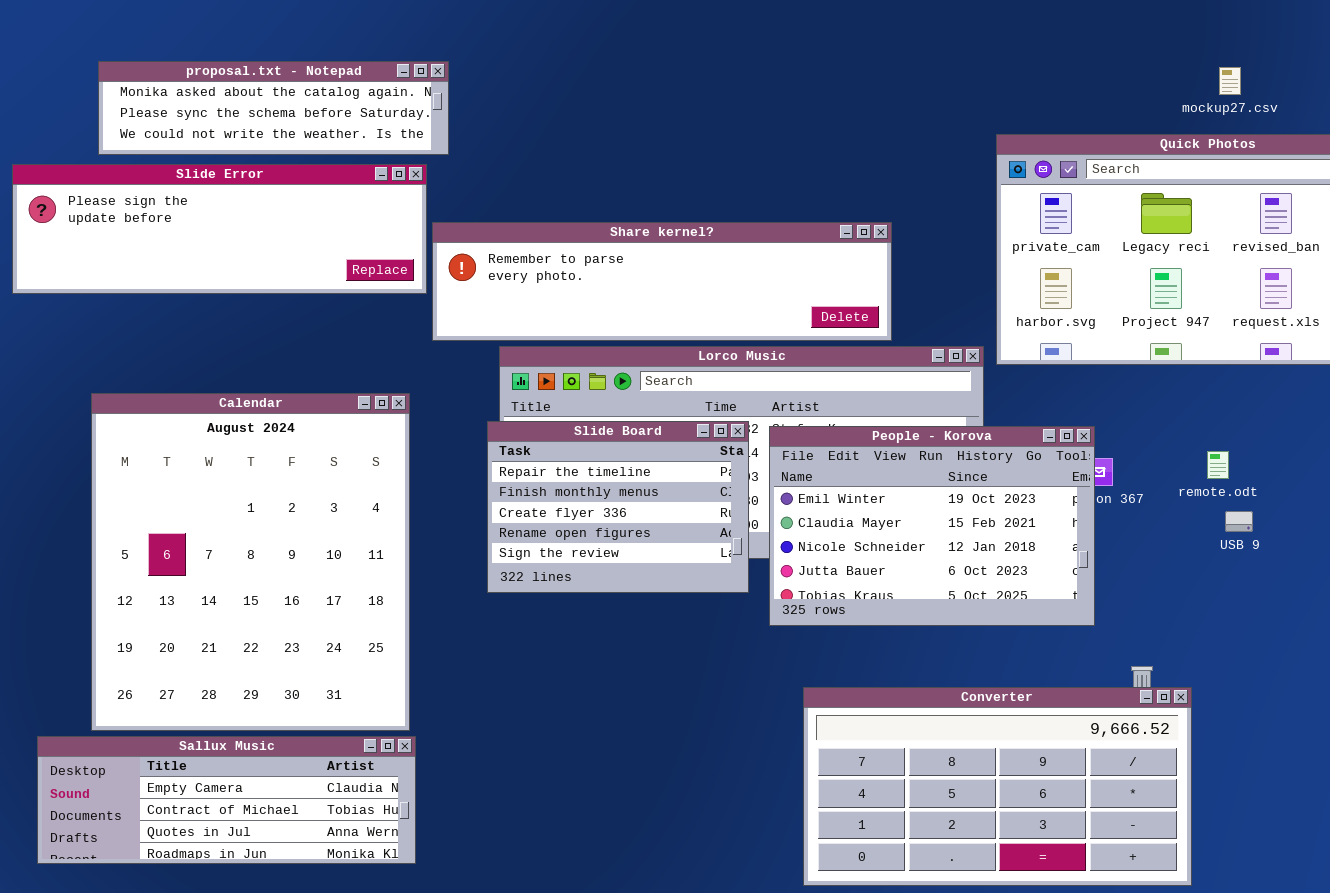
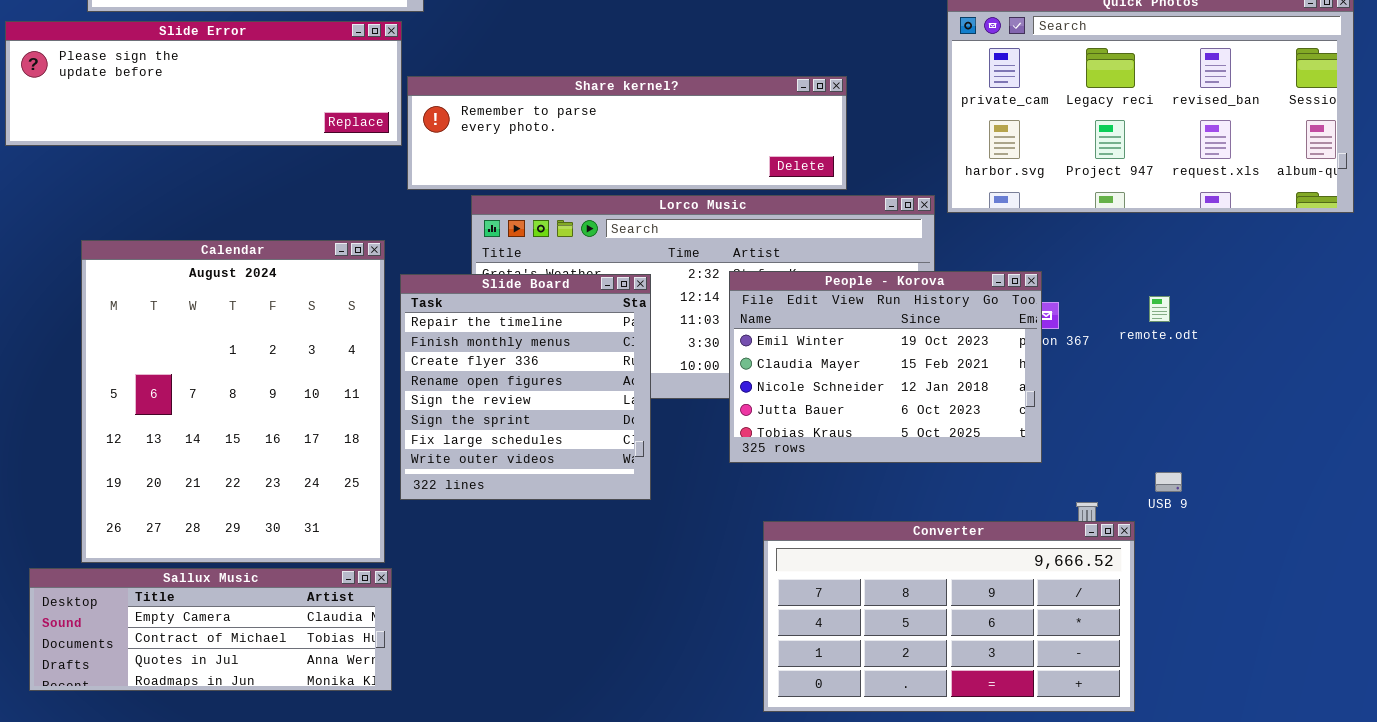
Slide Board: [487,421,749,593] -> [400,274,651,500], moved, resized
USB 9: [1225,511,1253,532] -> [1155,472,1182,492], moved

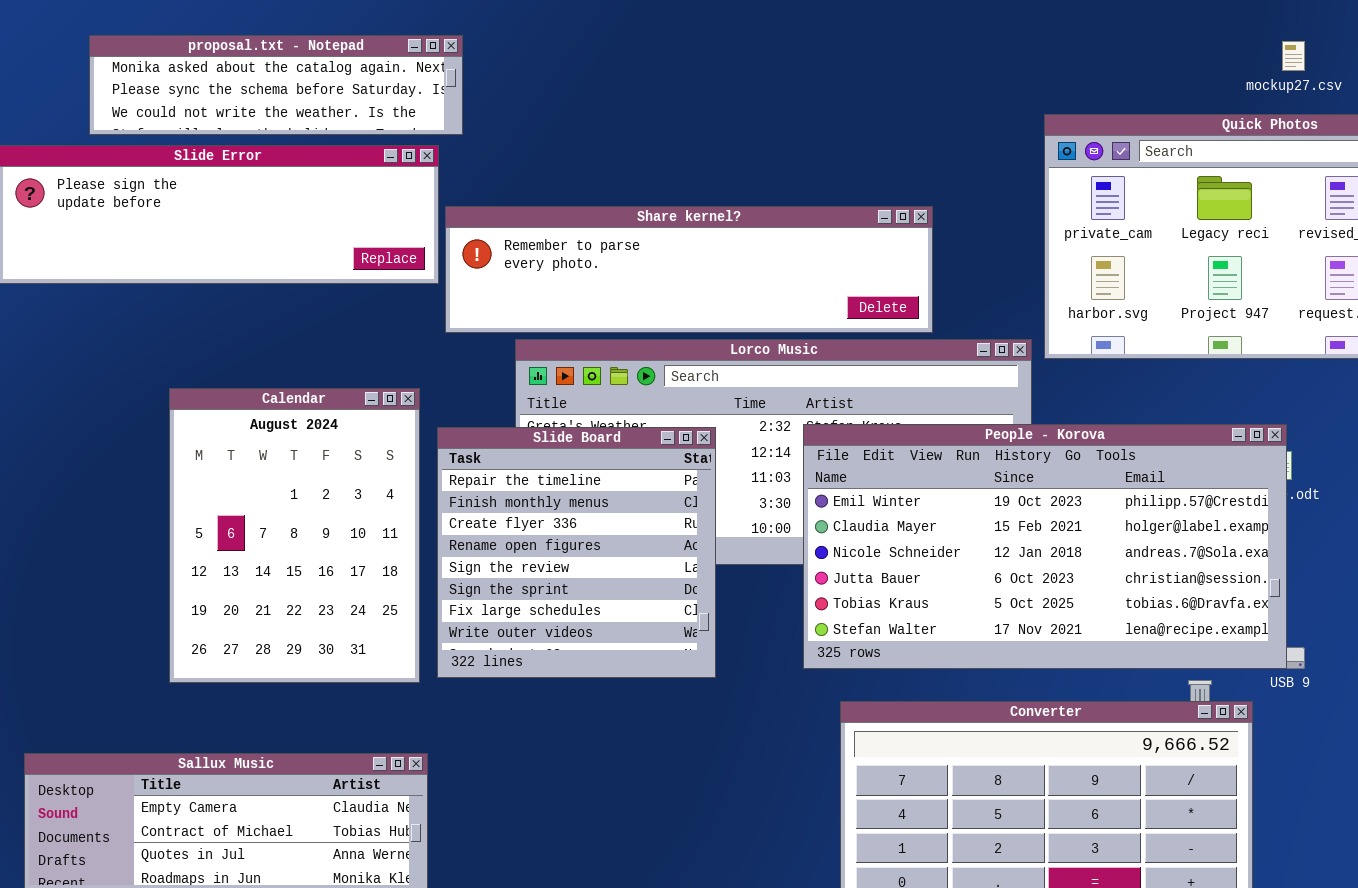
Calendar: [81,240,385,563] -> [169,388,420,683], resized
People - Korova: [729,271,1042,463] -> [803,424,1287,669], resized

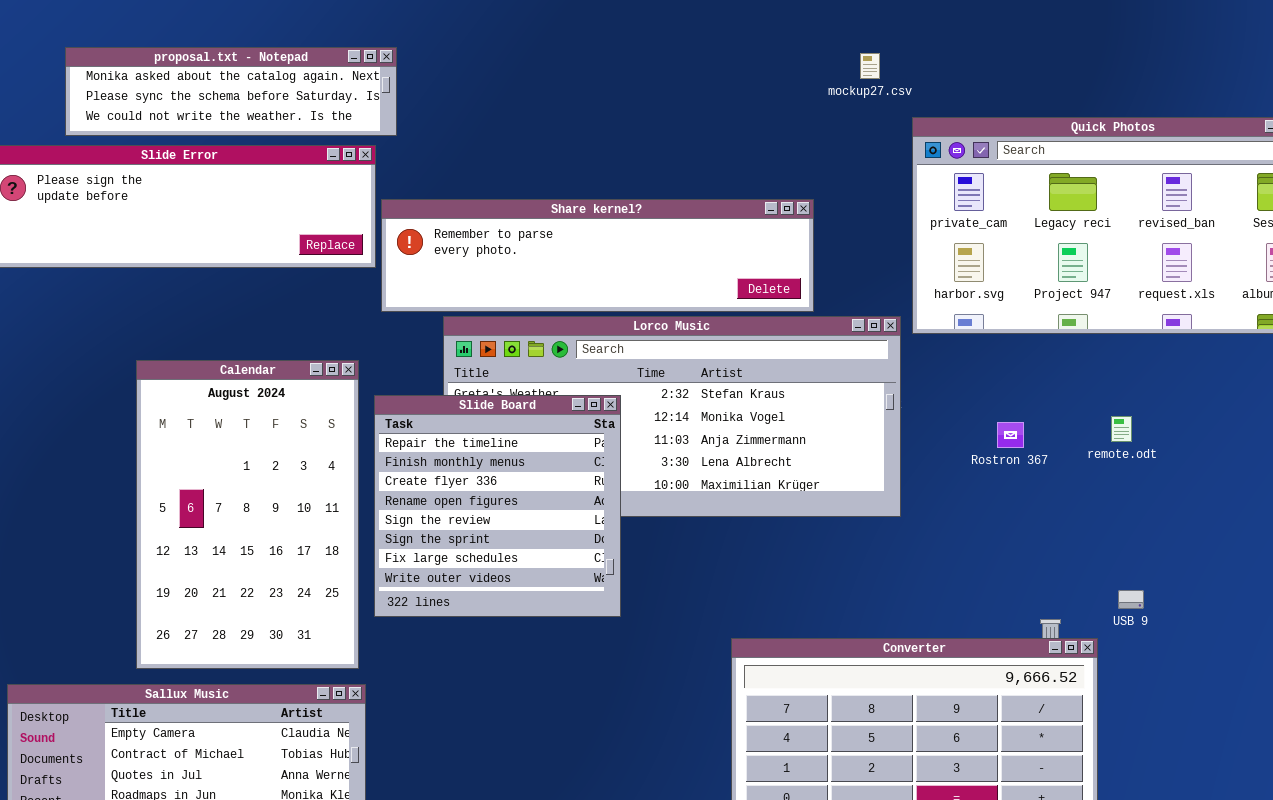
mockup27.csv: [1282,41,1305,71] -> [860,53,880,79], moved
Calendar: [169,388,420,683] -> [136,360,359,669], resized
People - Korova: [803,424,1287,669] -> none, closed

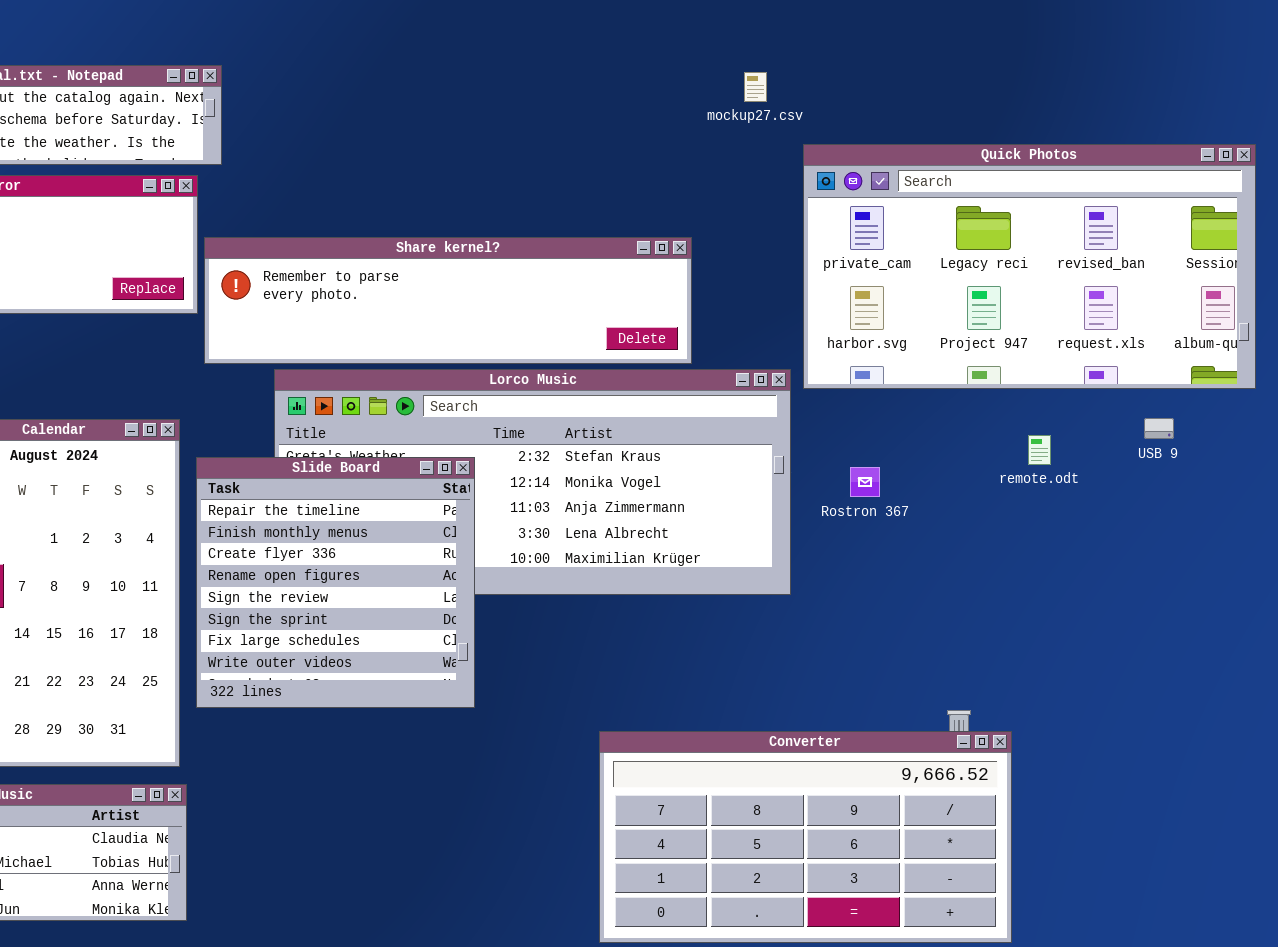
remote.odt: [1111,416,1132,442] -> [1028,435,1051,465], moved
Rostron 367: [997,422,1024,448] -> [850,467,880,497], moved
USB 9: [1118,590,1144,609] -> [1144,418,1174,439], moved

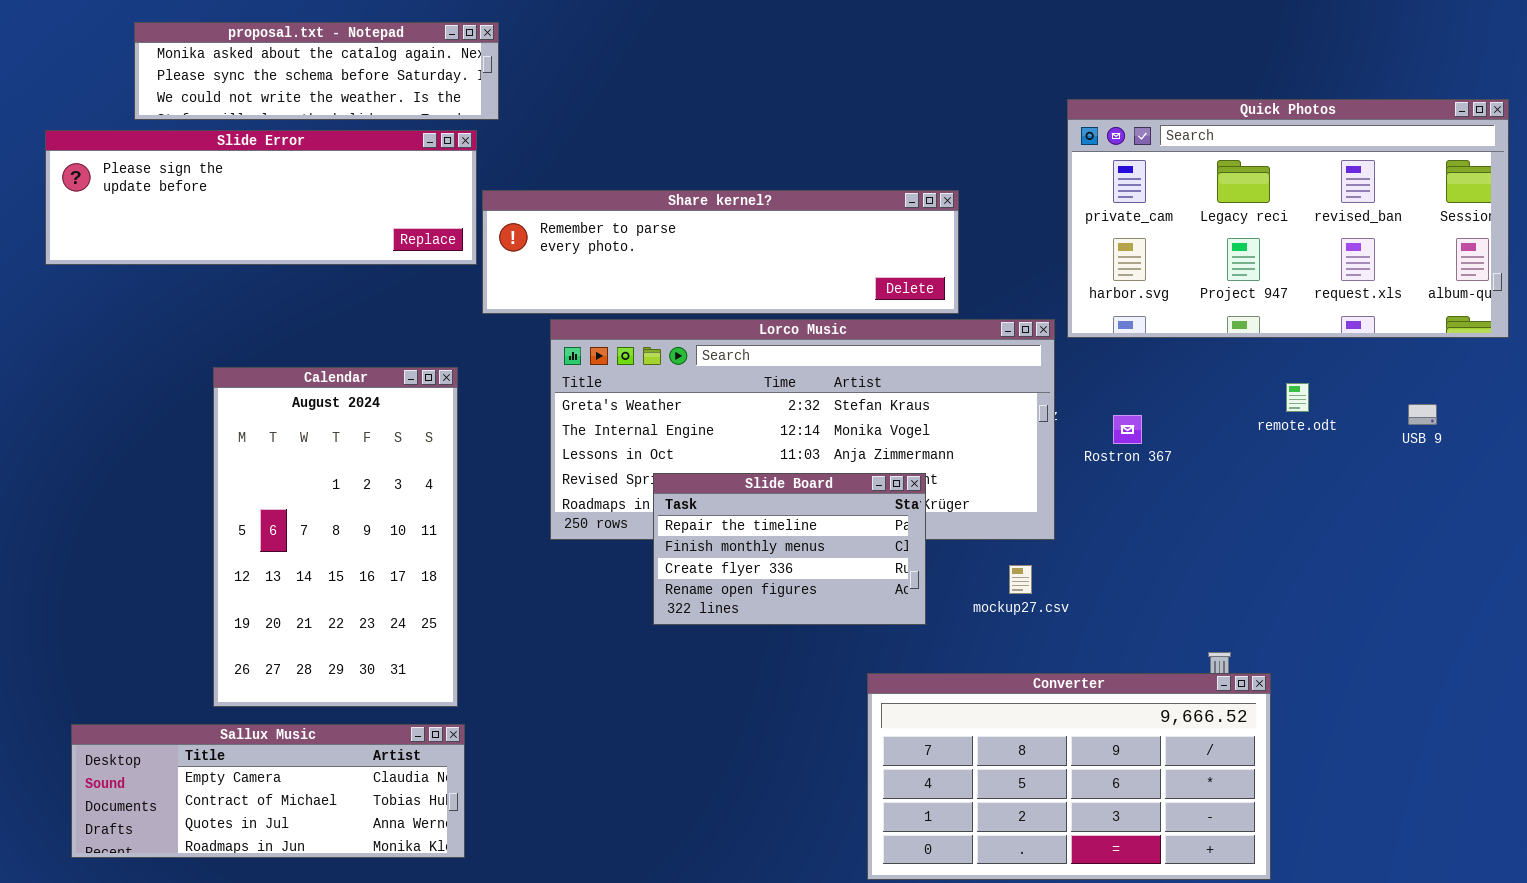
mockup27.csv: [744,72,767,102] -> [1009,565,1032,594], moved
USB 9: [1144,418,1174,439] -> [1408,404,1437,425], moved
Slide Board: [196,457,475,708] -> [653,473,926,625], moved, resized

